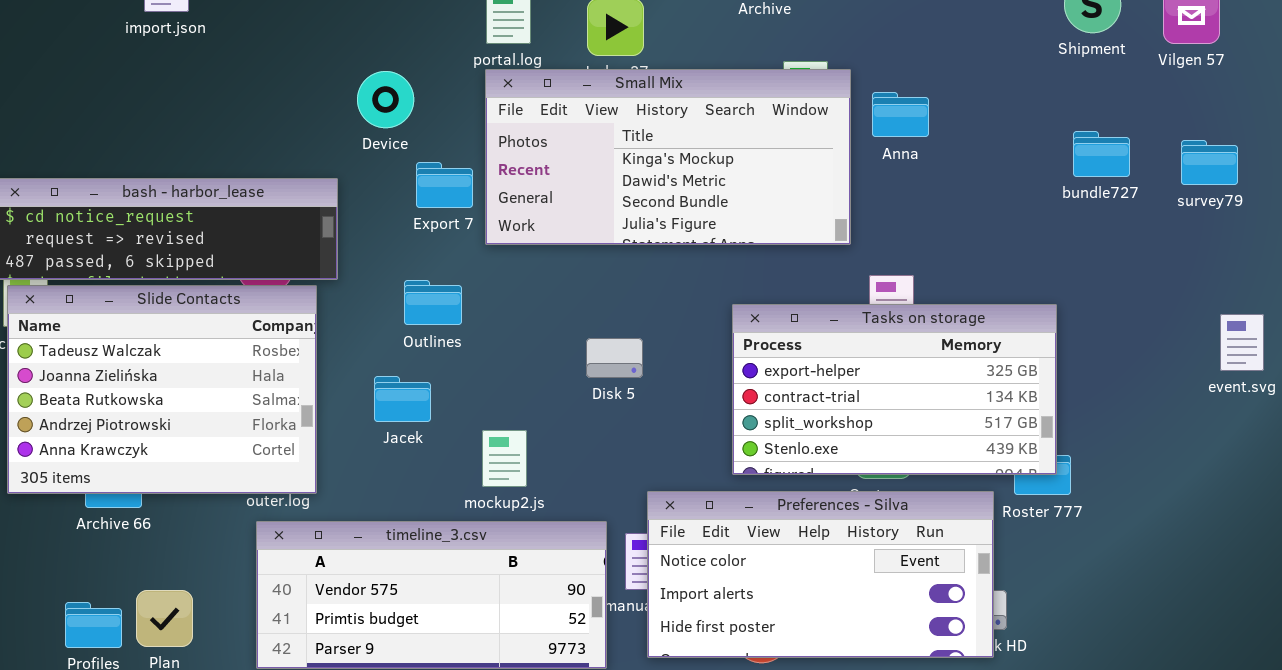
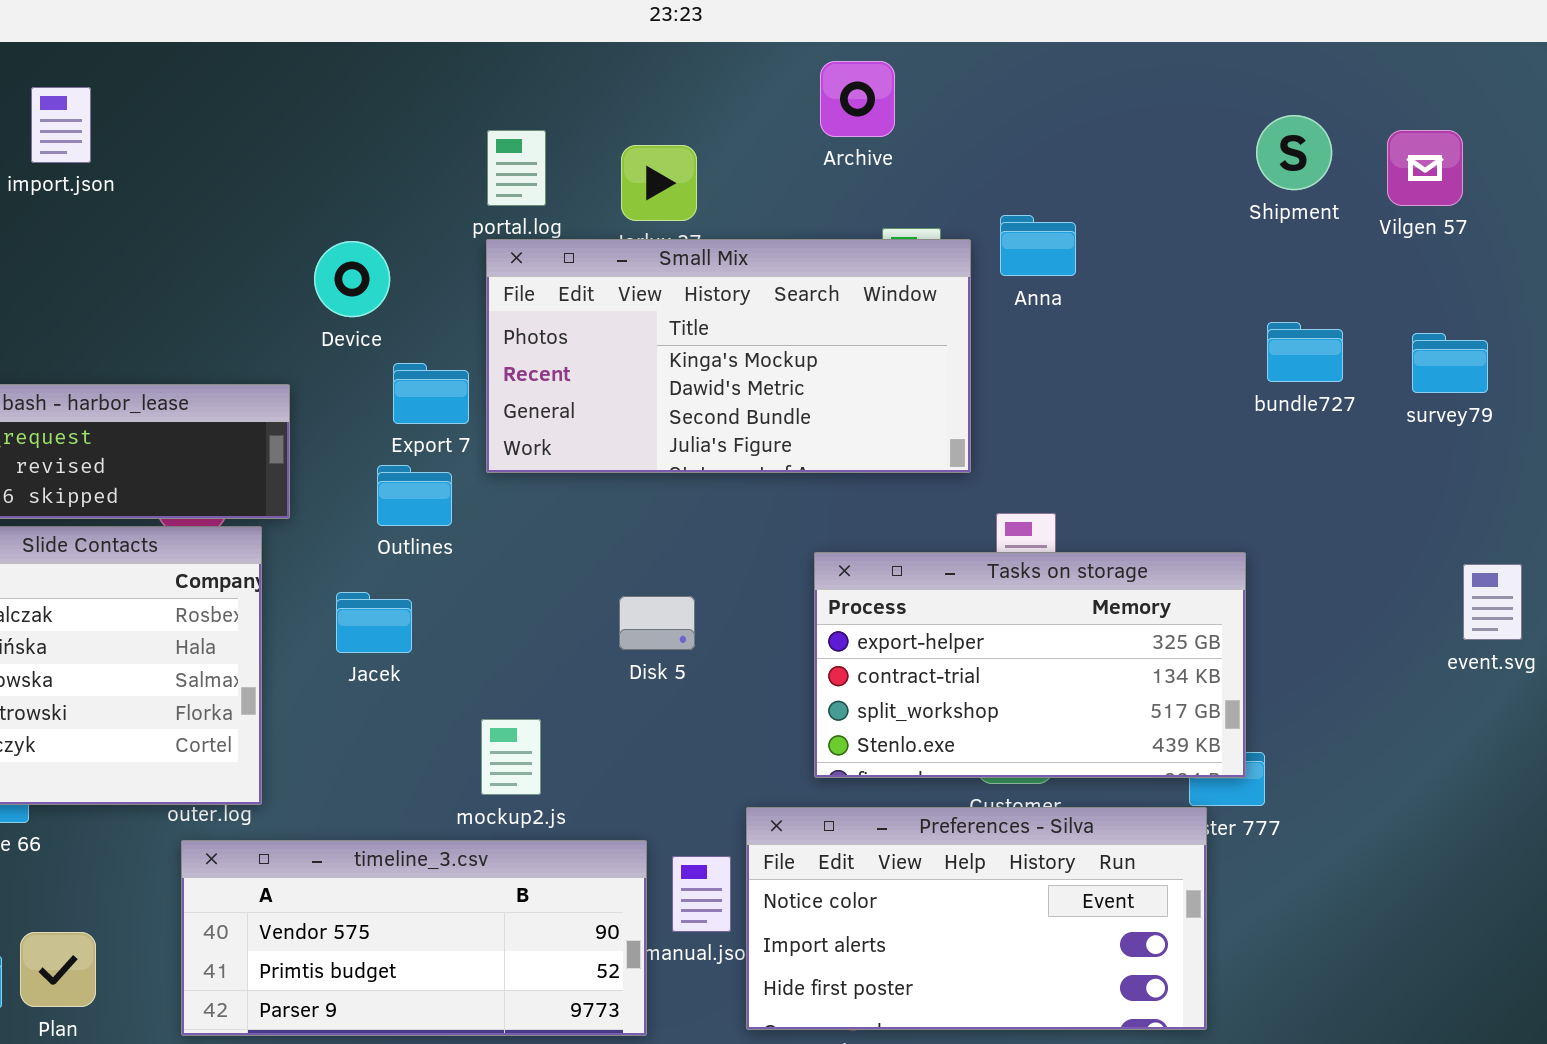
Anna: [872,92,929,137] -> [1000,215,1076,276], moved
Outlines: [404,280,462,325] -> [377,465,452,526], moved
Jacek: [374,376,431,422] -> [336,592,412,653], moved
Preferences - Silva: [647,491,994,658] -> [746,807,1207,1030], moved

